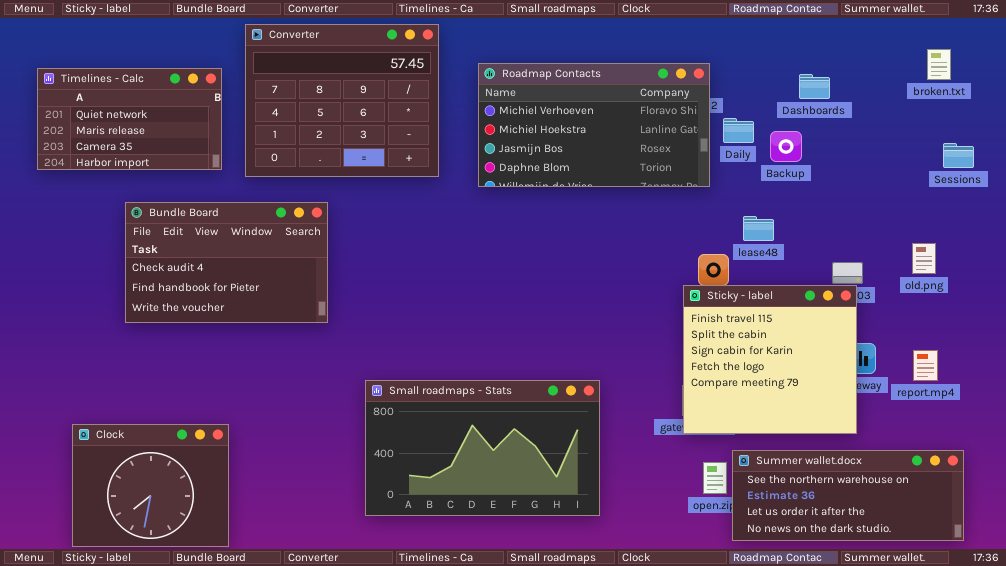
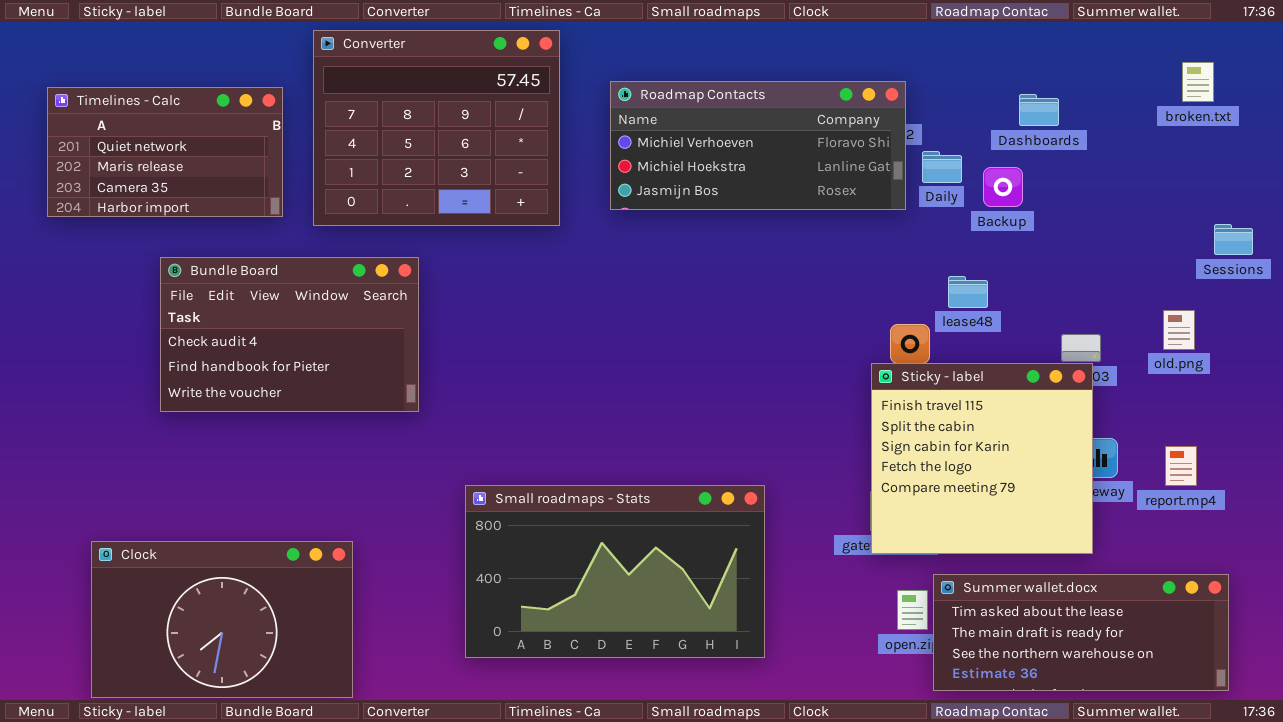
Roadmap Contacts: [478,63,710,187] -> [610,81,906,210], resized
Sessions: [943,143,974,168] -> [1214,224,1253,255], moved
Clock: [72,424,229,547] -> [91,541,353,698], resized
Summer wallet.docx: [732,450,964,541] -> [933,574,1229,691], scrolled up 2 rows

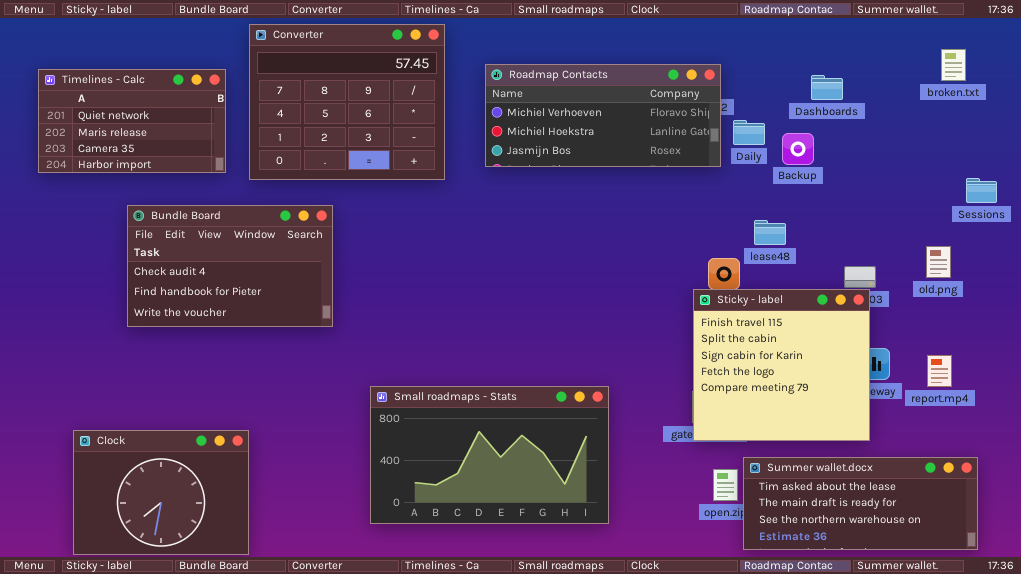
Clock: [91,541,353,698] -> [73,430,249,555], resized

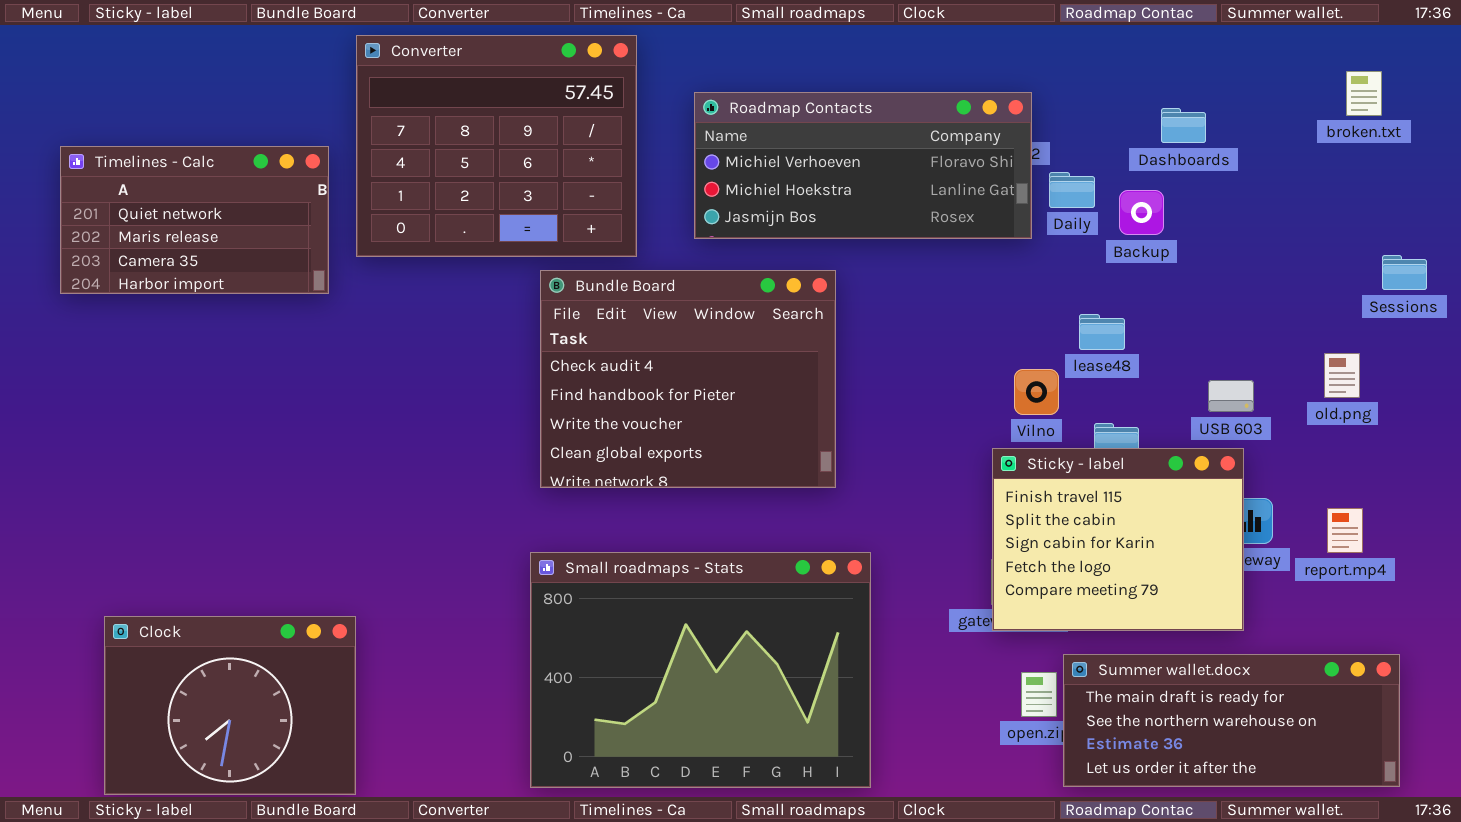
Timelines - Calc: [38,69,226,173] -> [60,146,329,294], moved
Bundle Board: [127,205,333,327] -> [540,270,836,488], moved, resized
Sticky - label: [693,289,870,441] -> [992,448,1244,631], resized
Small roadmaps - Stats: [370,386,609,524] -> [530,552,871,788], resized
Summer wallet.docx: [743,457,978,550] -> [1063,654,1400,787], scrolled down 1 row

